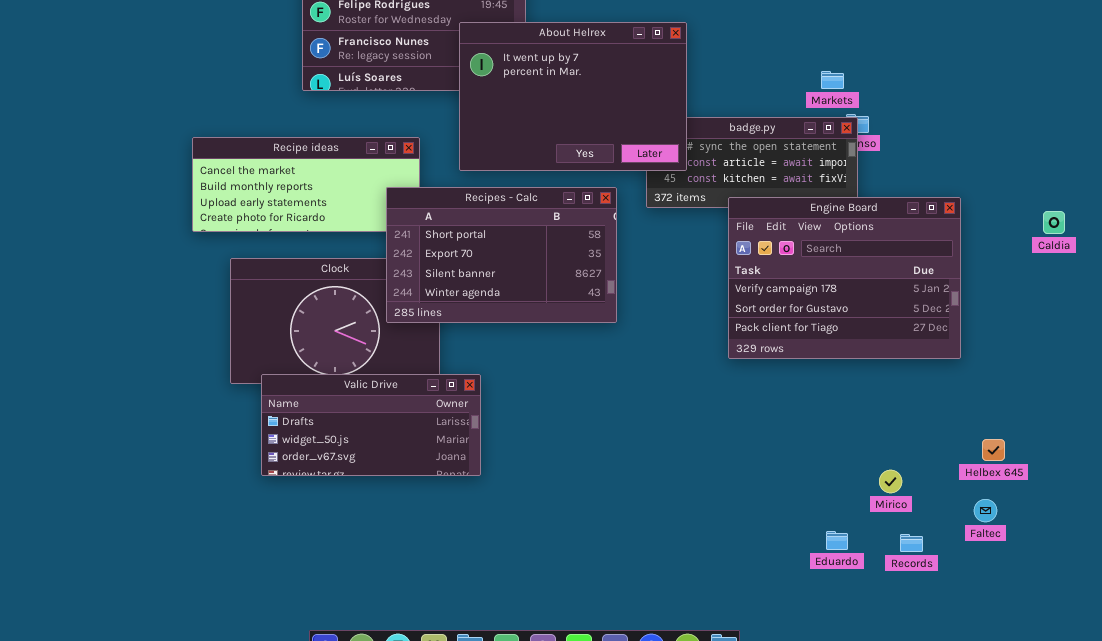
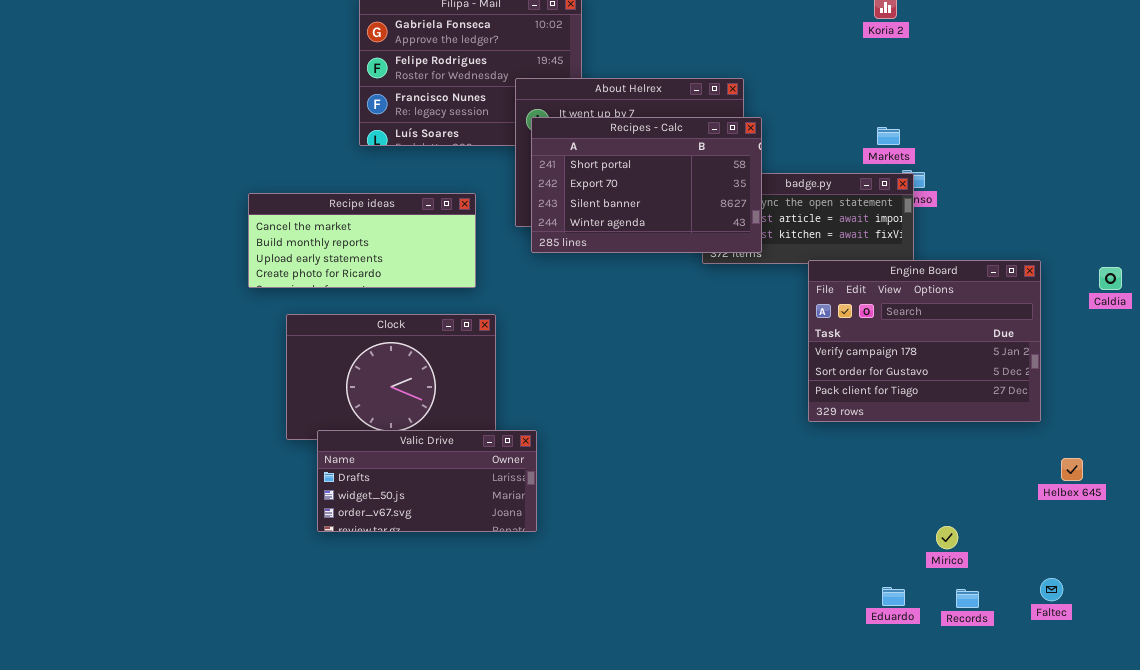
Recipes - Calc: [386,187,617,323] -> [531,117,762,253], moved
Engine Board: [728,197,961,359] -> [808,260,1041,422], moved
Helbex 645: [982,439,1005,461] -> [1061,458,1083,481], moved
Faltec: [974,499,997,522] -> [1040,578,1063,601], moved

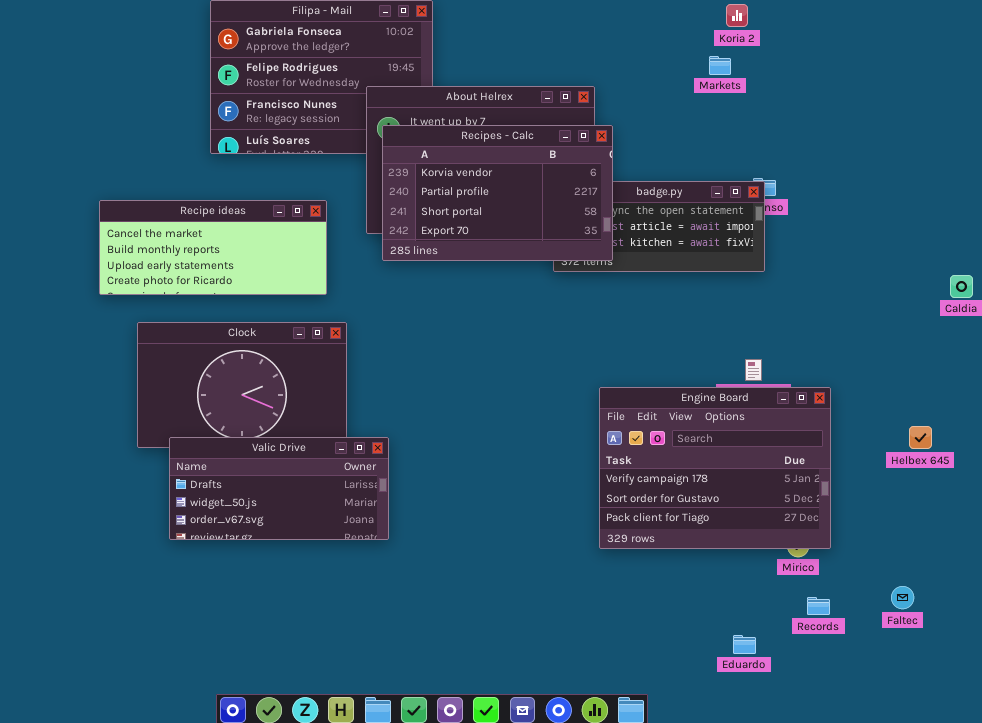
Recipes - Calc: [531,117,762,253] -> [382,125,613,261], scrolled up 2 rows
Markets: [877,127,900,145] -> [709,56,731,75], moved
Engine Board: [808,260,1041,422] -> [599,387,831,549], moved
Helbex 645: [1061,458,1083,481] -> [909,426,932,449], moved
Eduardo: [882,587,905,606] -> [733,635,756,654], moved

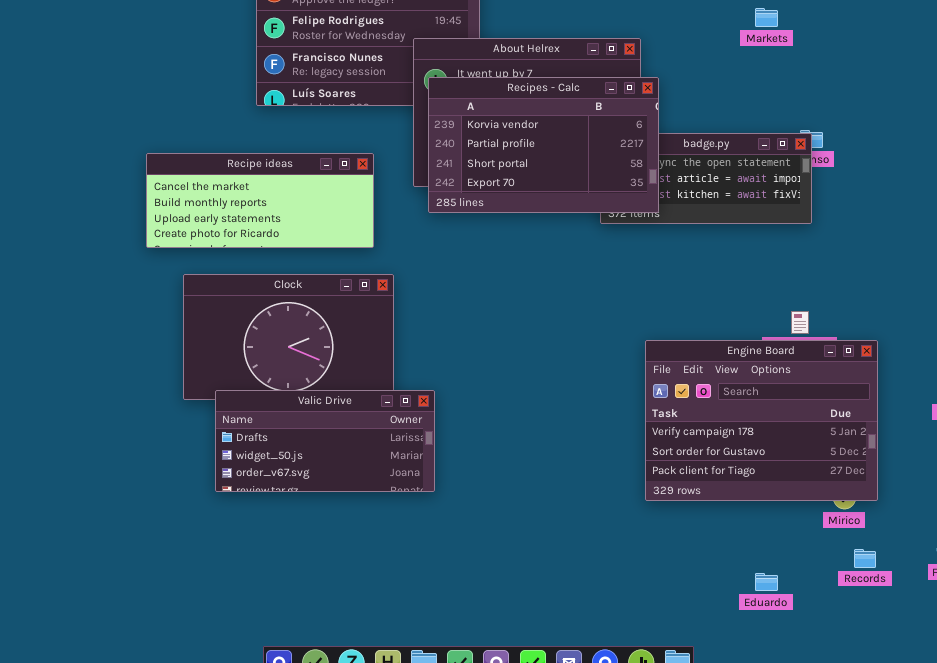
Eduardo: [733,635,756,654] -> [755,573,778,591], moved

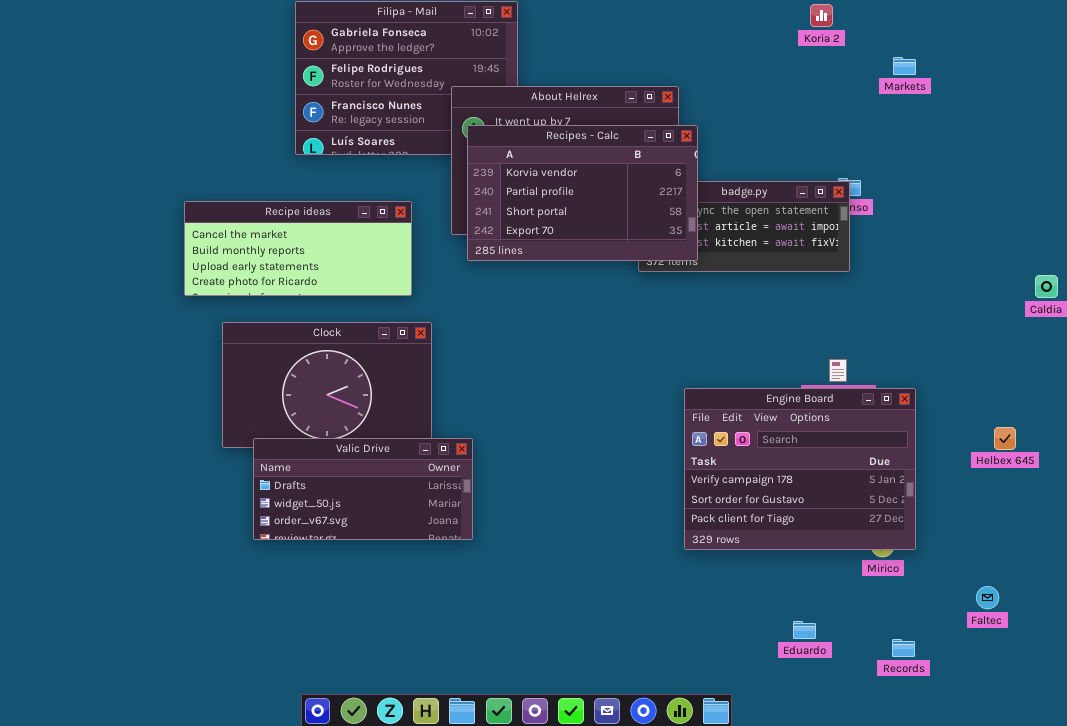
Markets: [755,8,778,27] -> [893,57,916,75], moved
Records: [854,549,876,568] -> [892,639,915,657], moved

